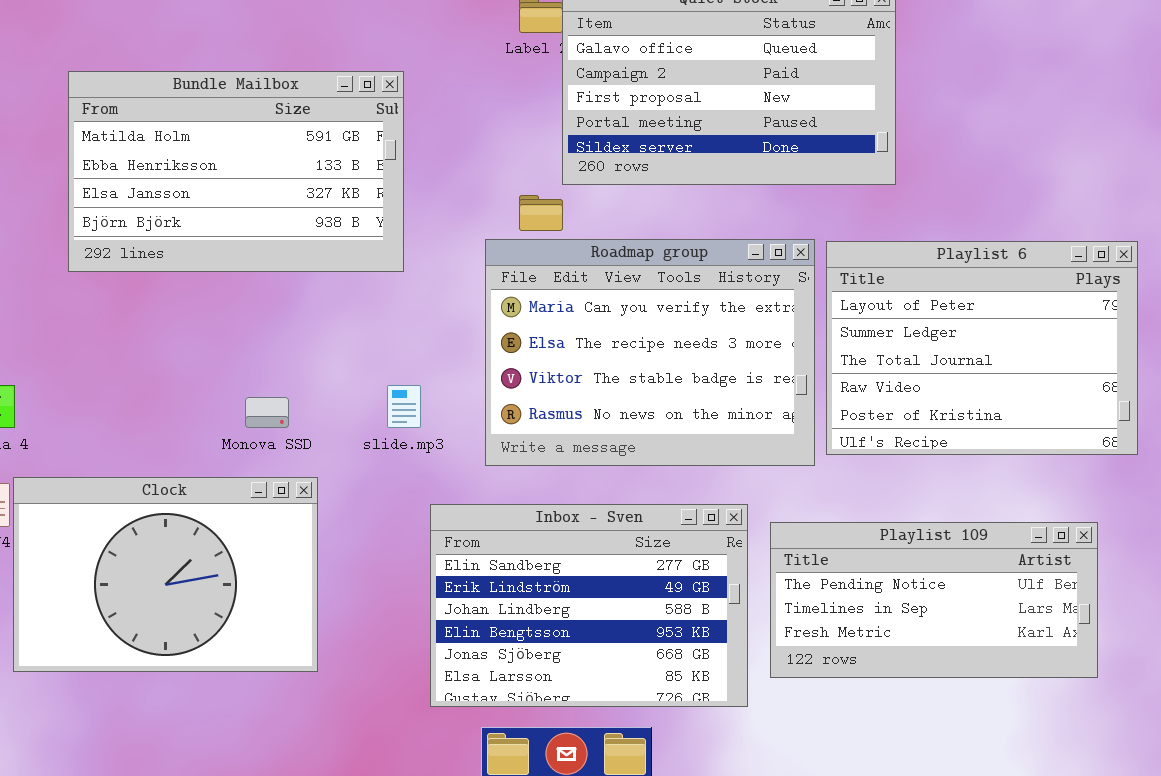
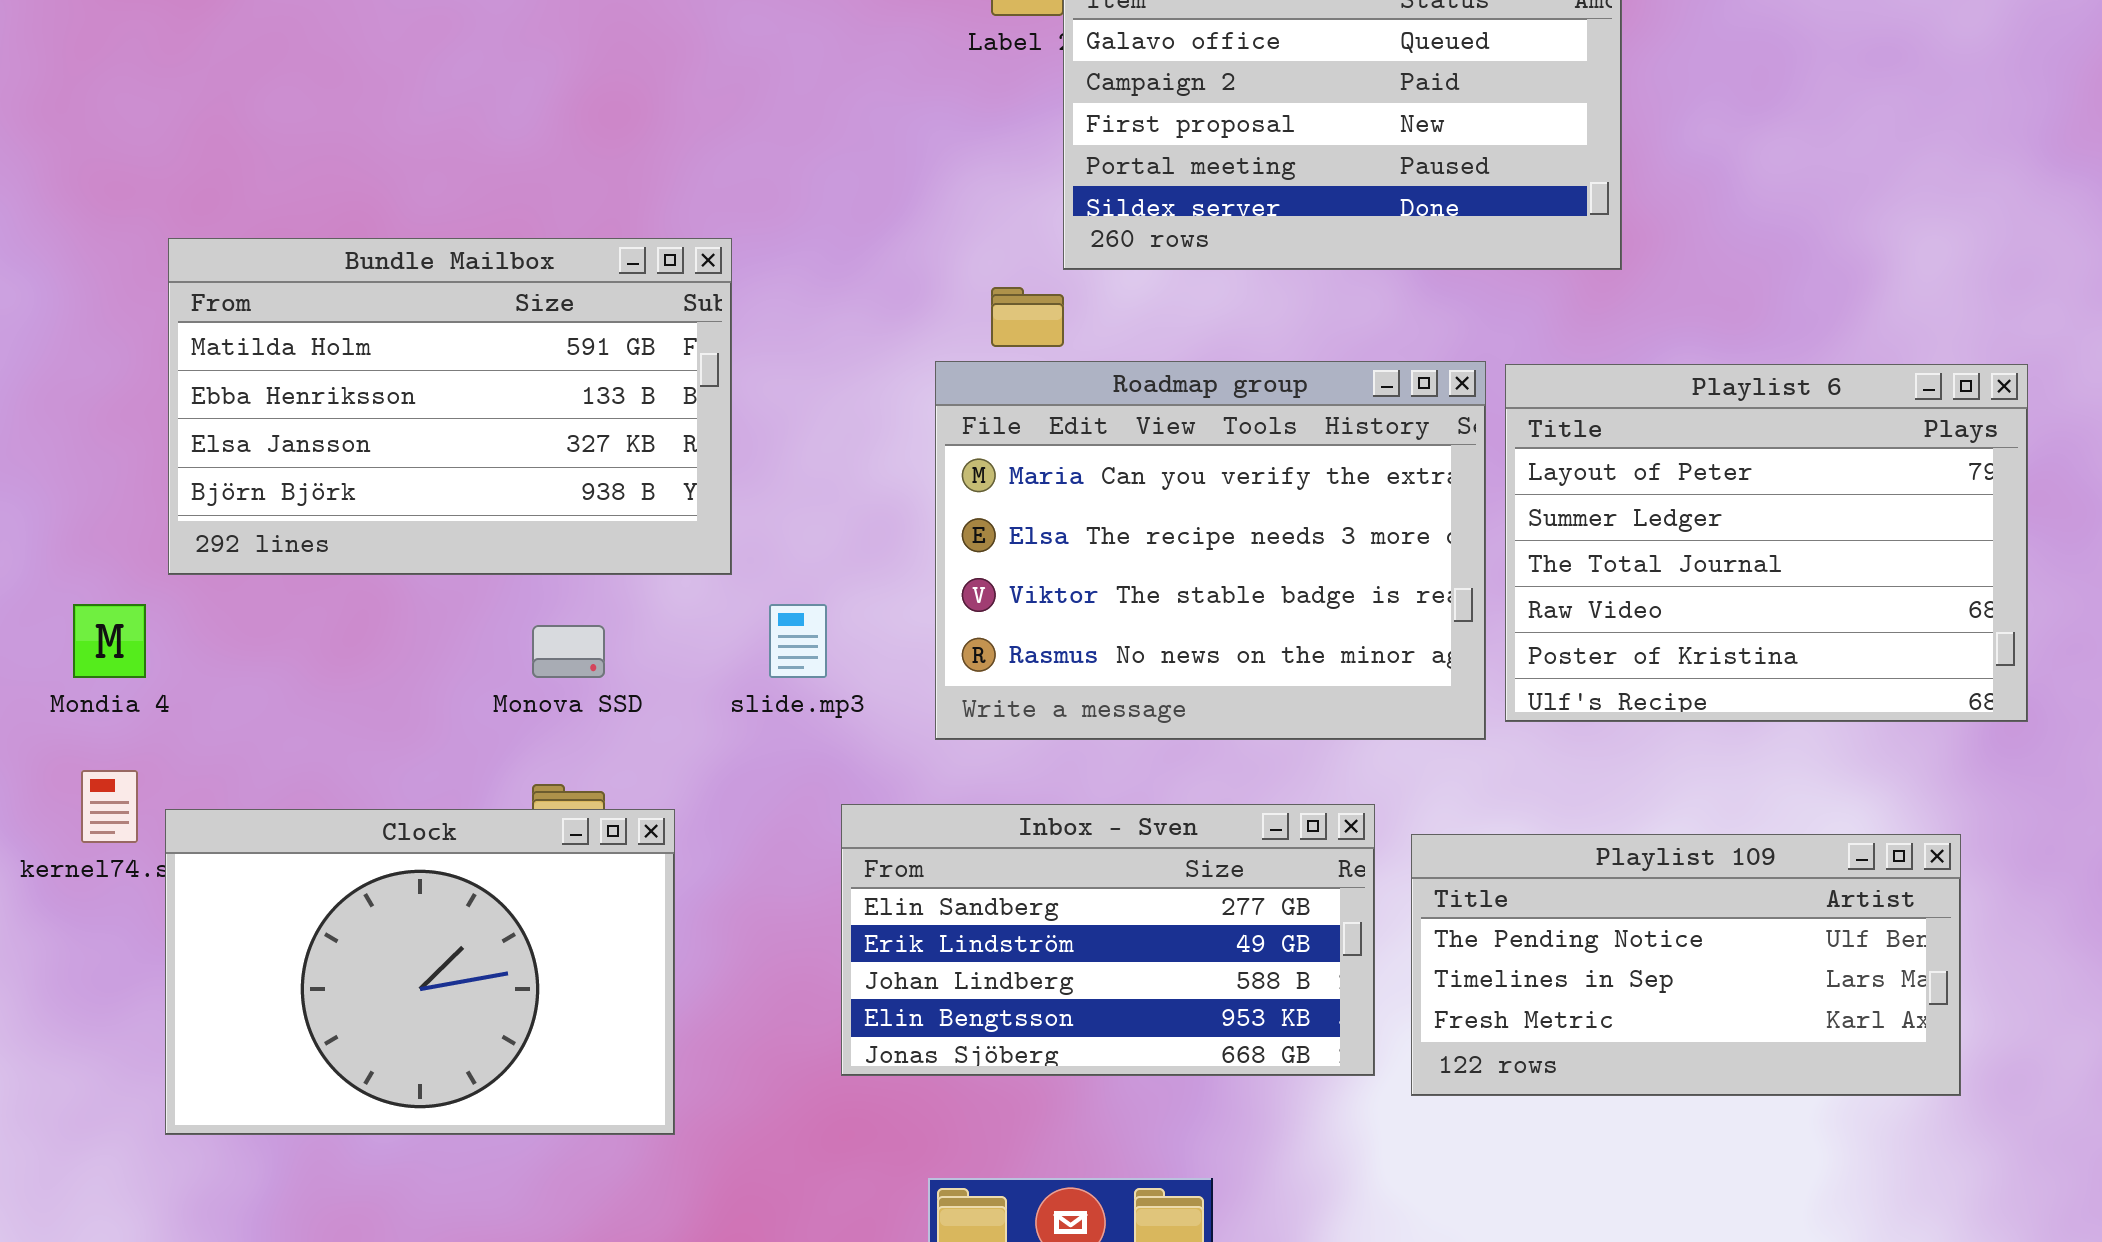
Bundle Mailbox: [68,71,404,272] -> [168,238,732,575], moved
Clock: [13,477,318,672] -> [165,809,675,1135], moved
Inbox - Sven: [430,504,748,707] -> [841,804,1375,1076], resized

